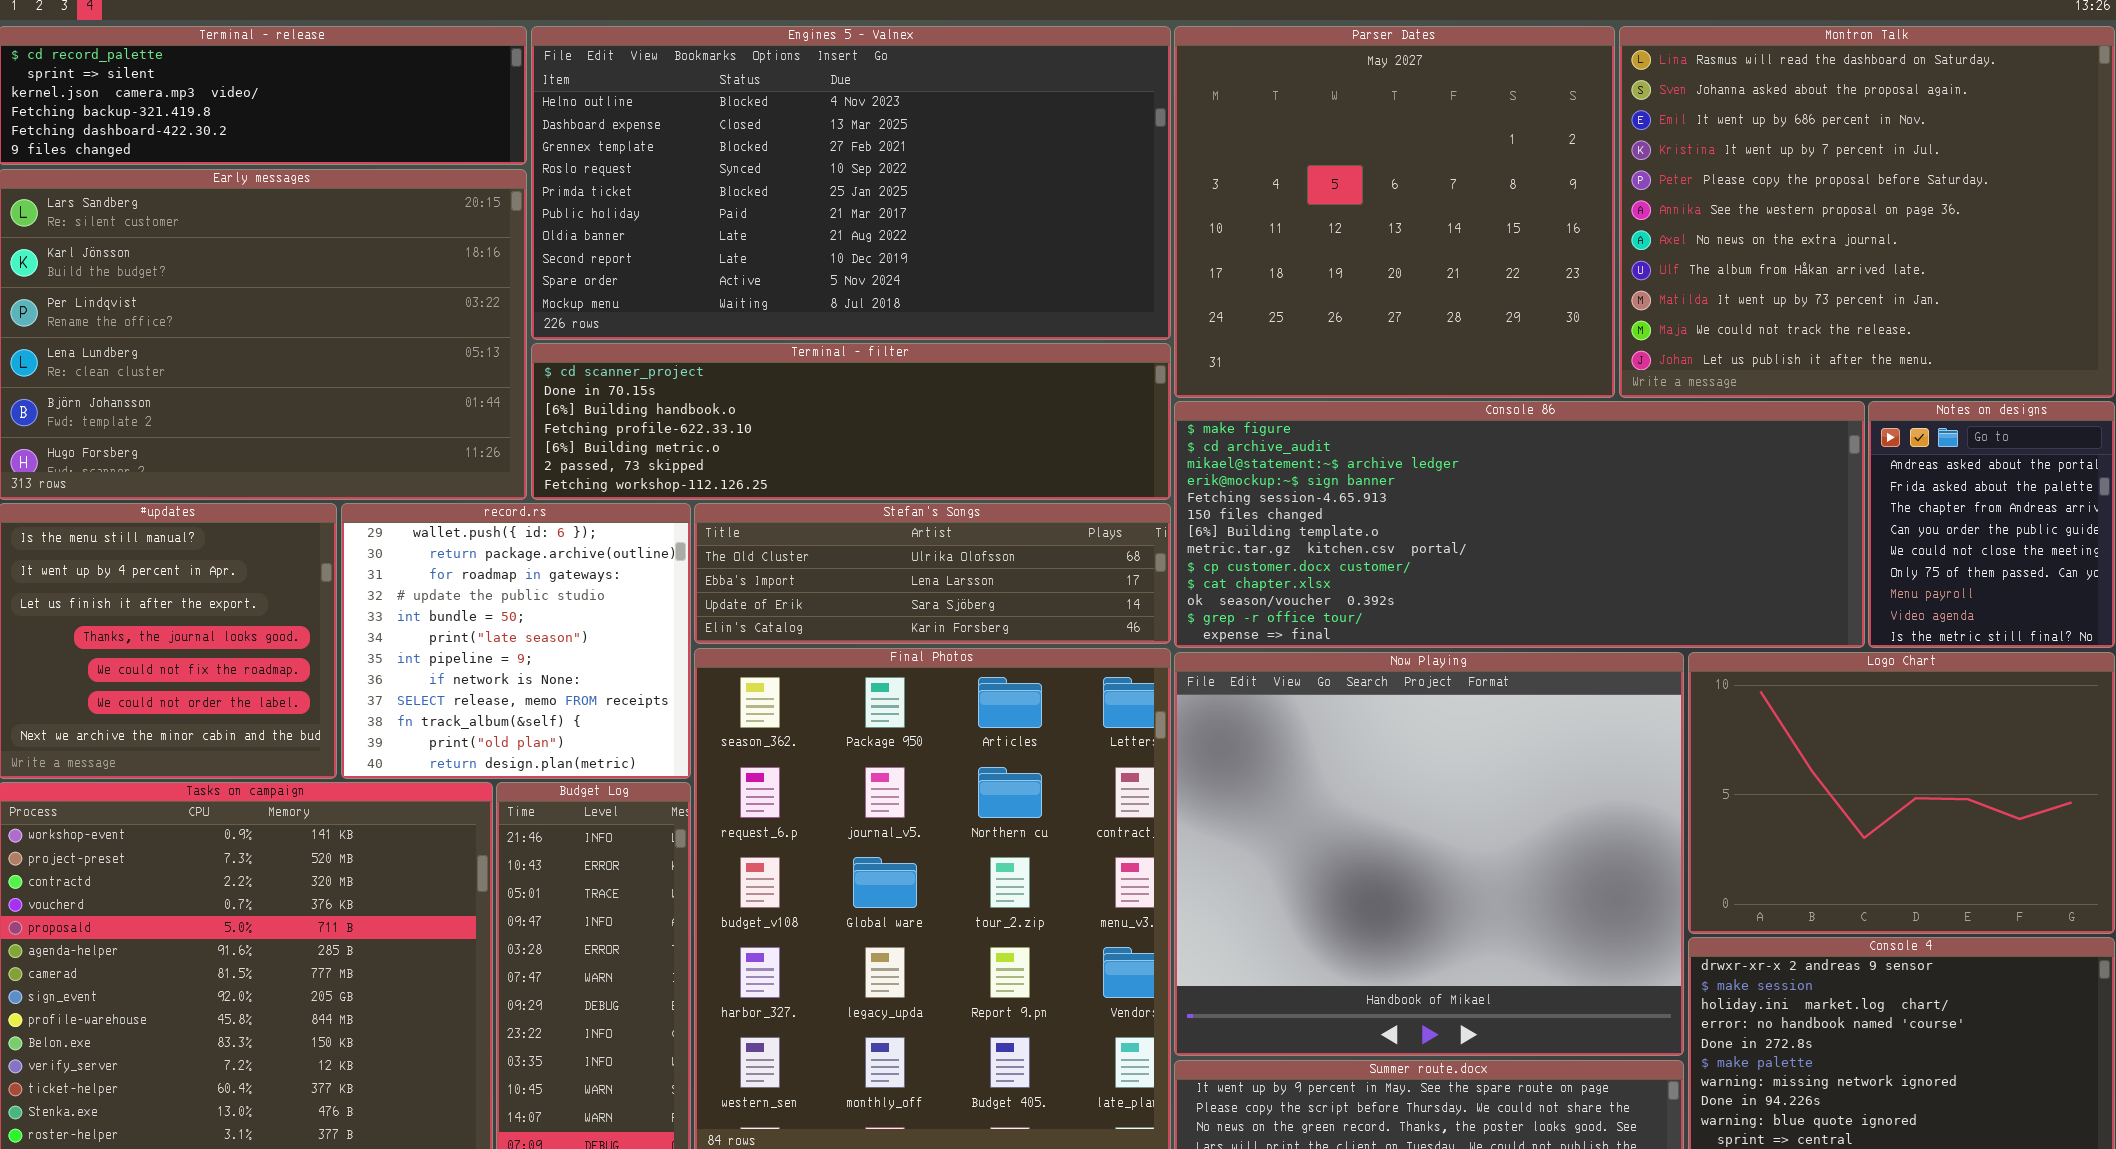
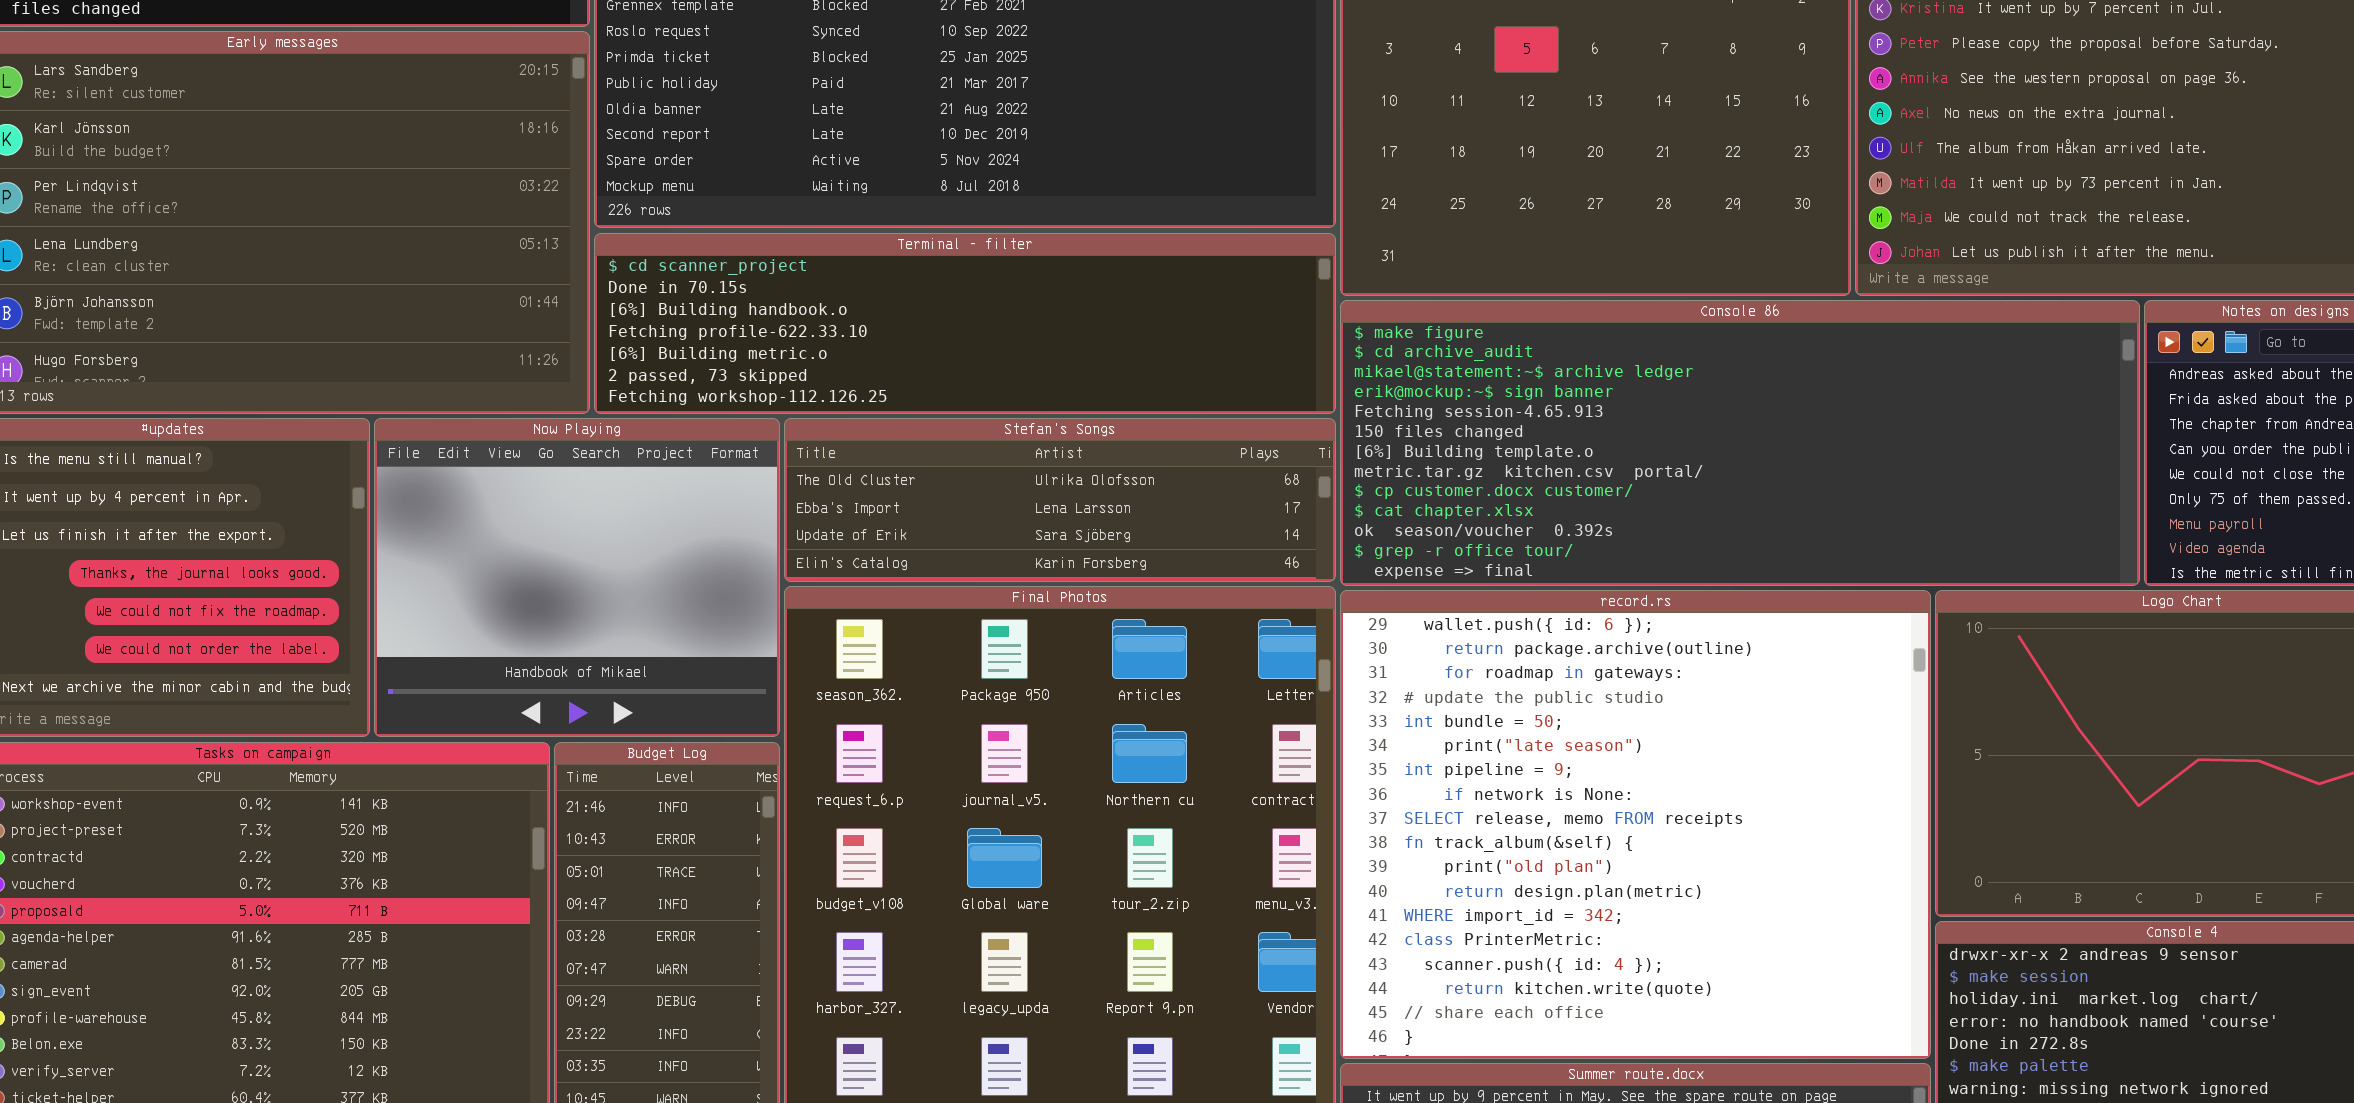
record.rs: [341,503,691,779] -> [1340,590,1931,1059], moved, resized
Now Playing: [1174,652,1684,1056] -> [374,418,780,737], moved, resized

